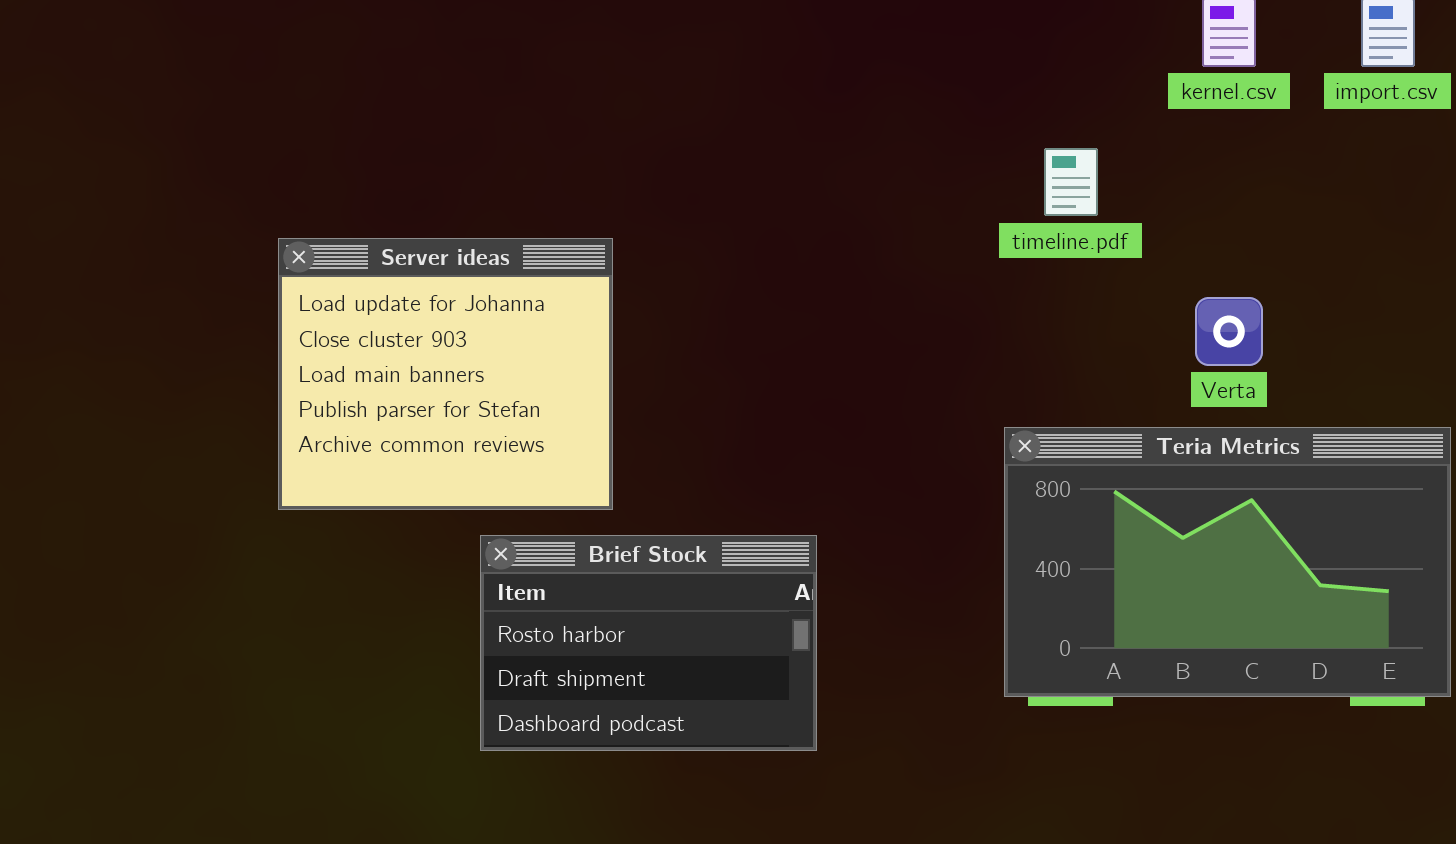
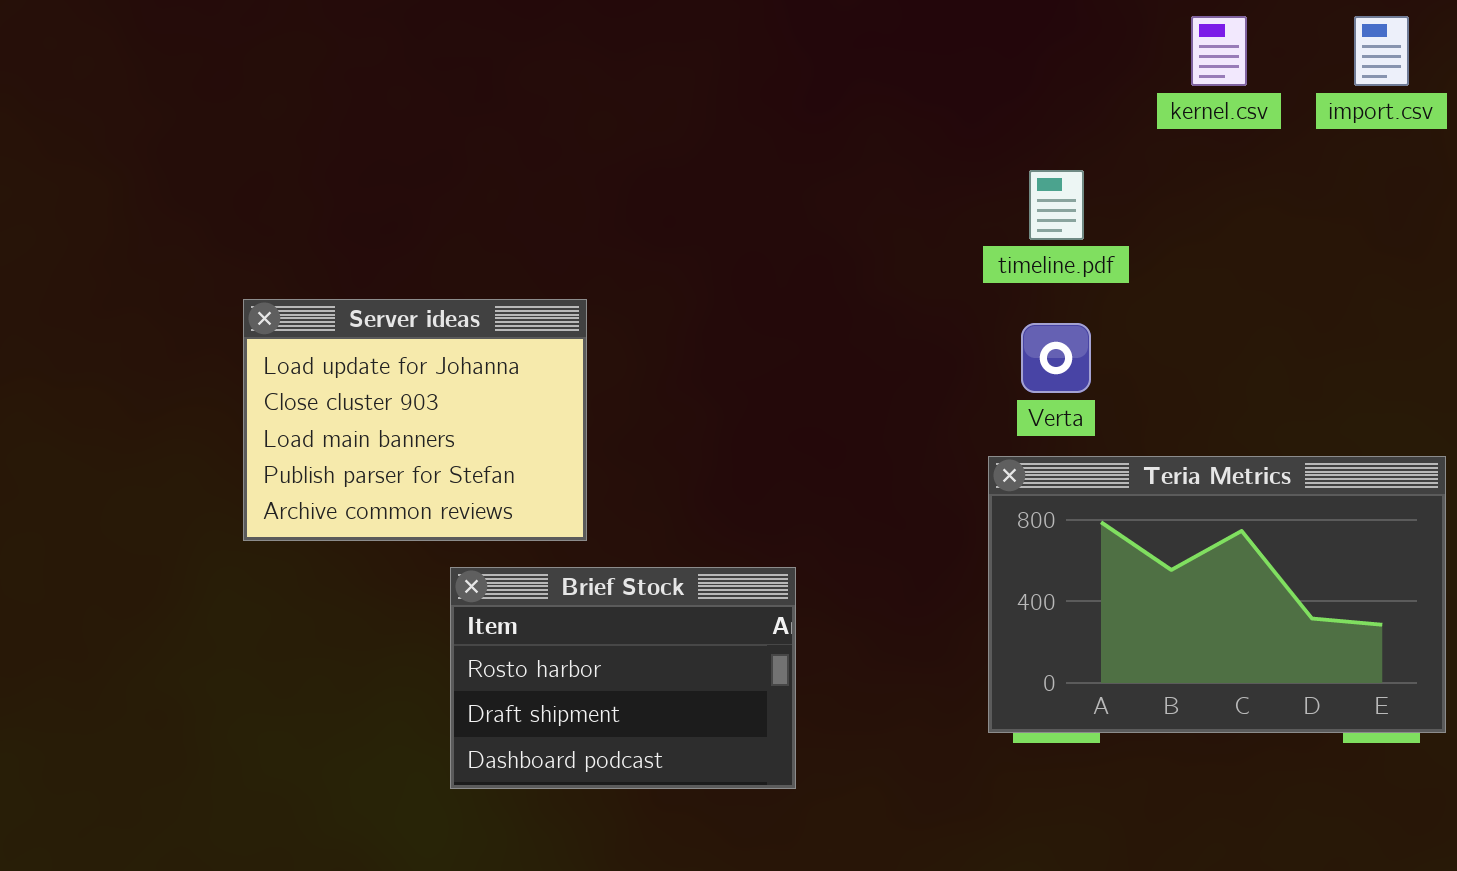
Server ideas: [278,238,613,510] -> [243,299,587,541], resized
Verta: [1195,297,1263,366] -> [1021,323,1091,393], moved

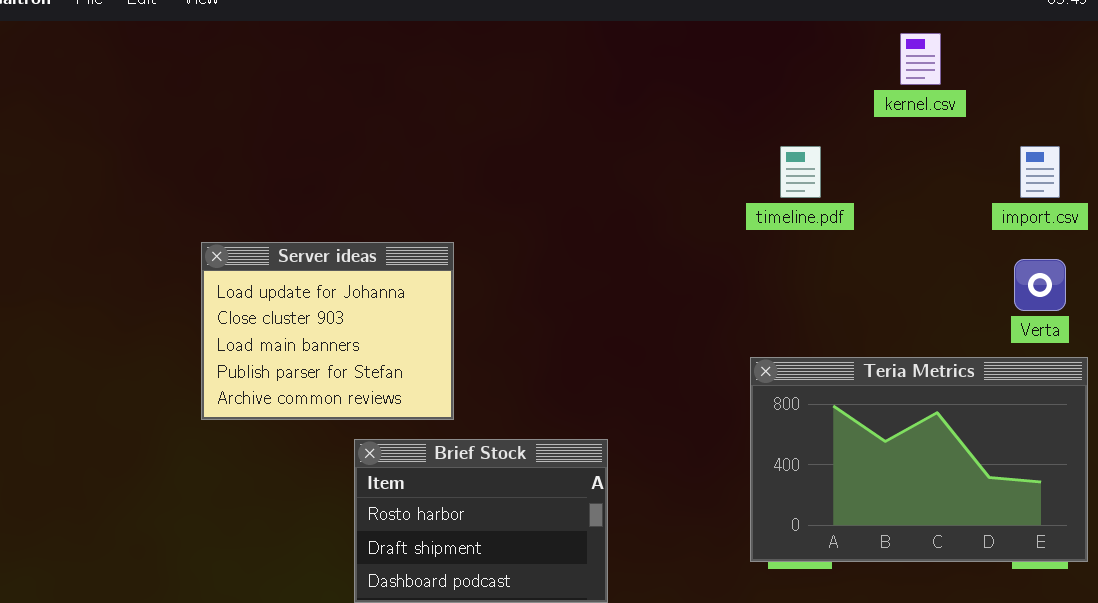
import.csv: [1354,16,1409,86] -> [1020,146,1060,198], moved
Verta: [1021,323,1091,393] -> [1014,259,1066,311], moved

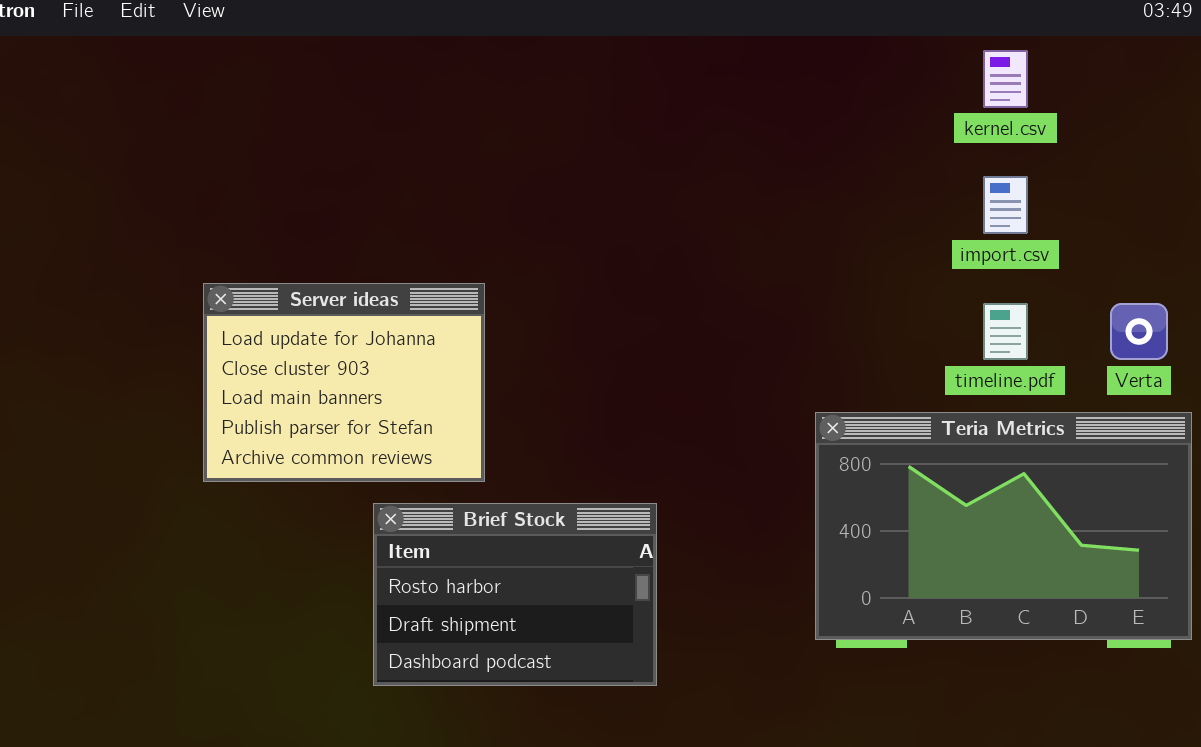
timeline.pdf: [780,146,821,198] -> [983,303,1028,360], moved
import.csv: [1020,146,1060,198] -> [983,176,1028,234], moved

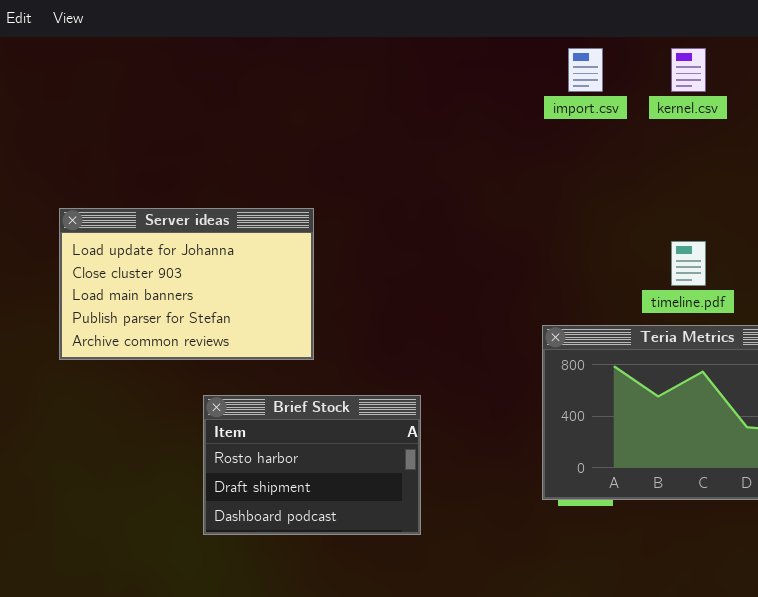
import.csv: [983,176,1028,234] -> [568,48,603,92], moved
Server ideas: [203,283,485,482] -> [59,208,314,360], moved, resized

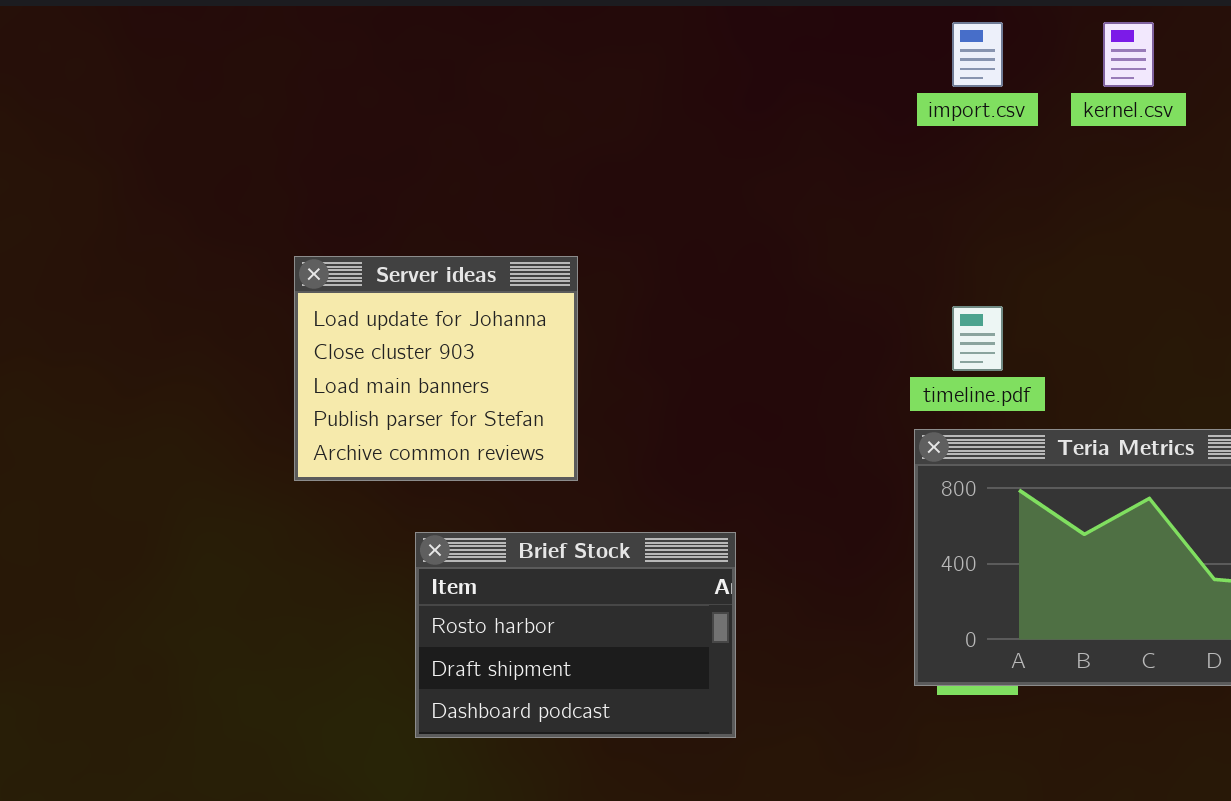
Server ideas: [59,208,314,360] -> [294,256,578,481], resized
timeline.pdf: [671,241,706,286] -> [952,306,1003,371], moved

